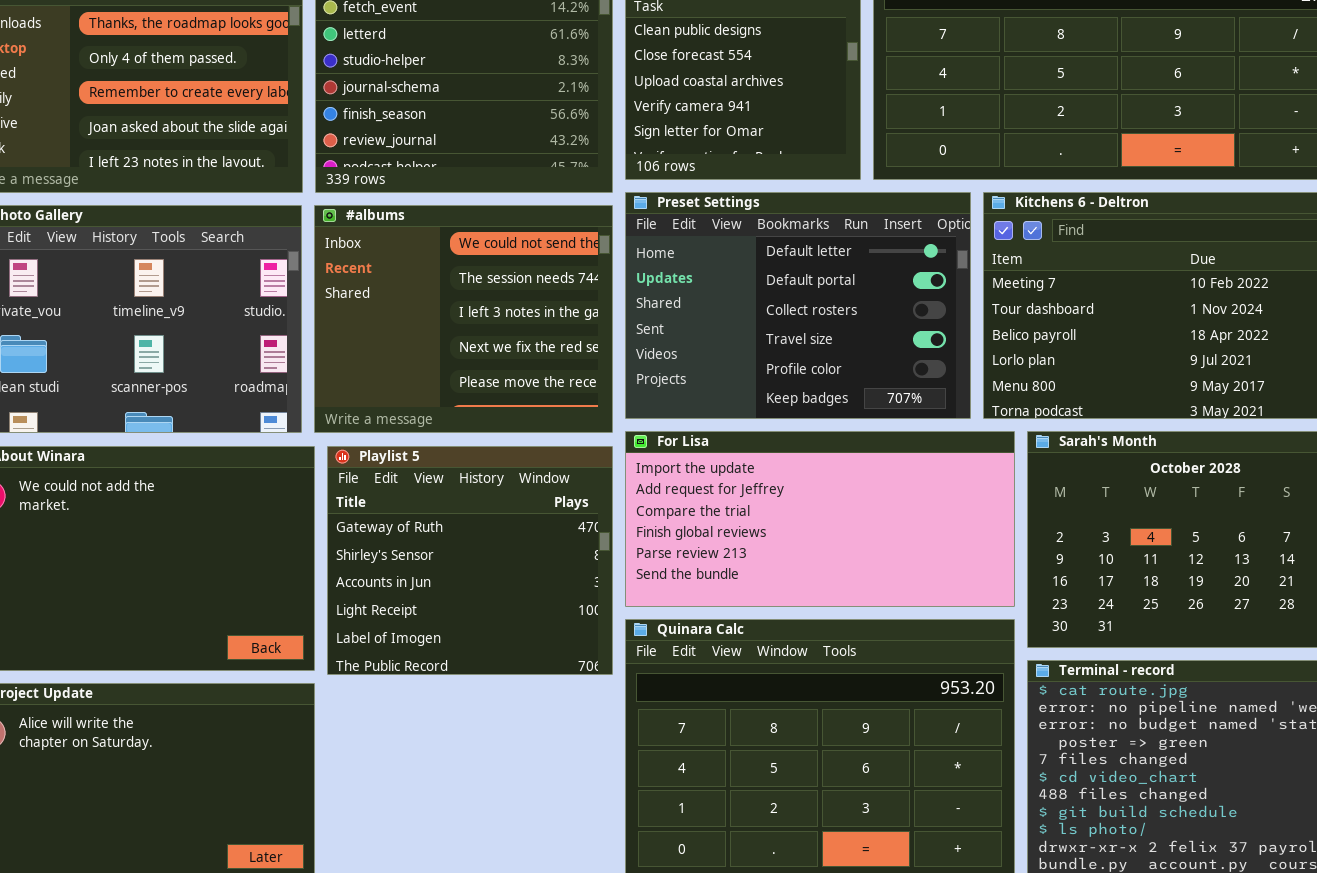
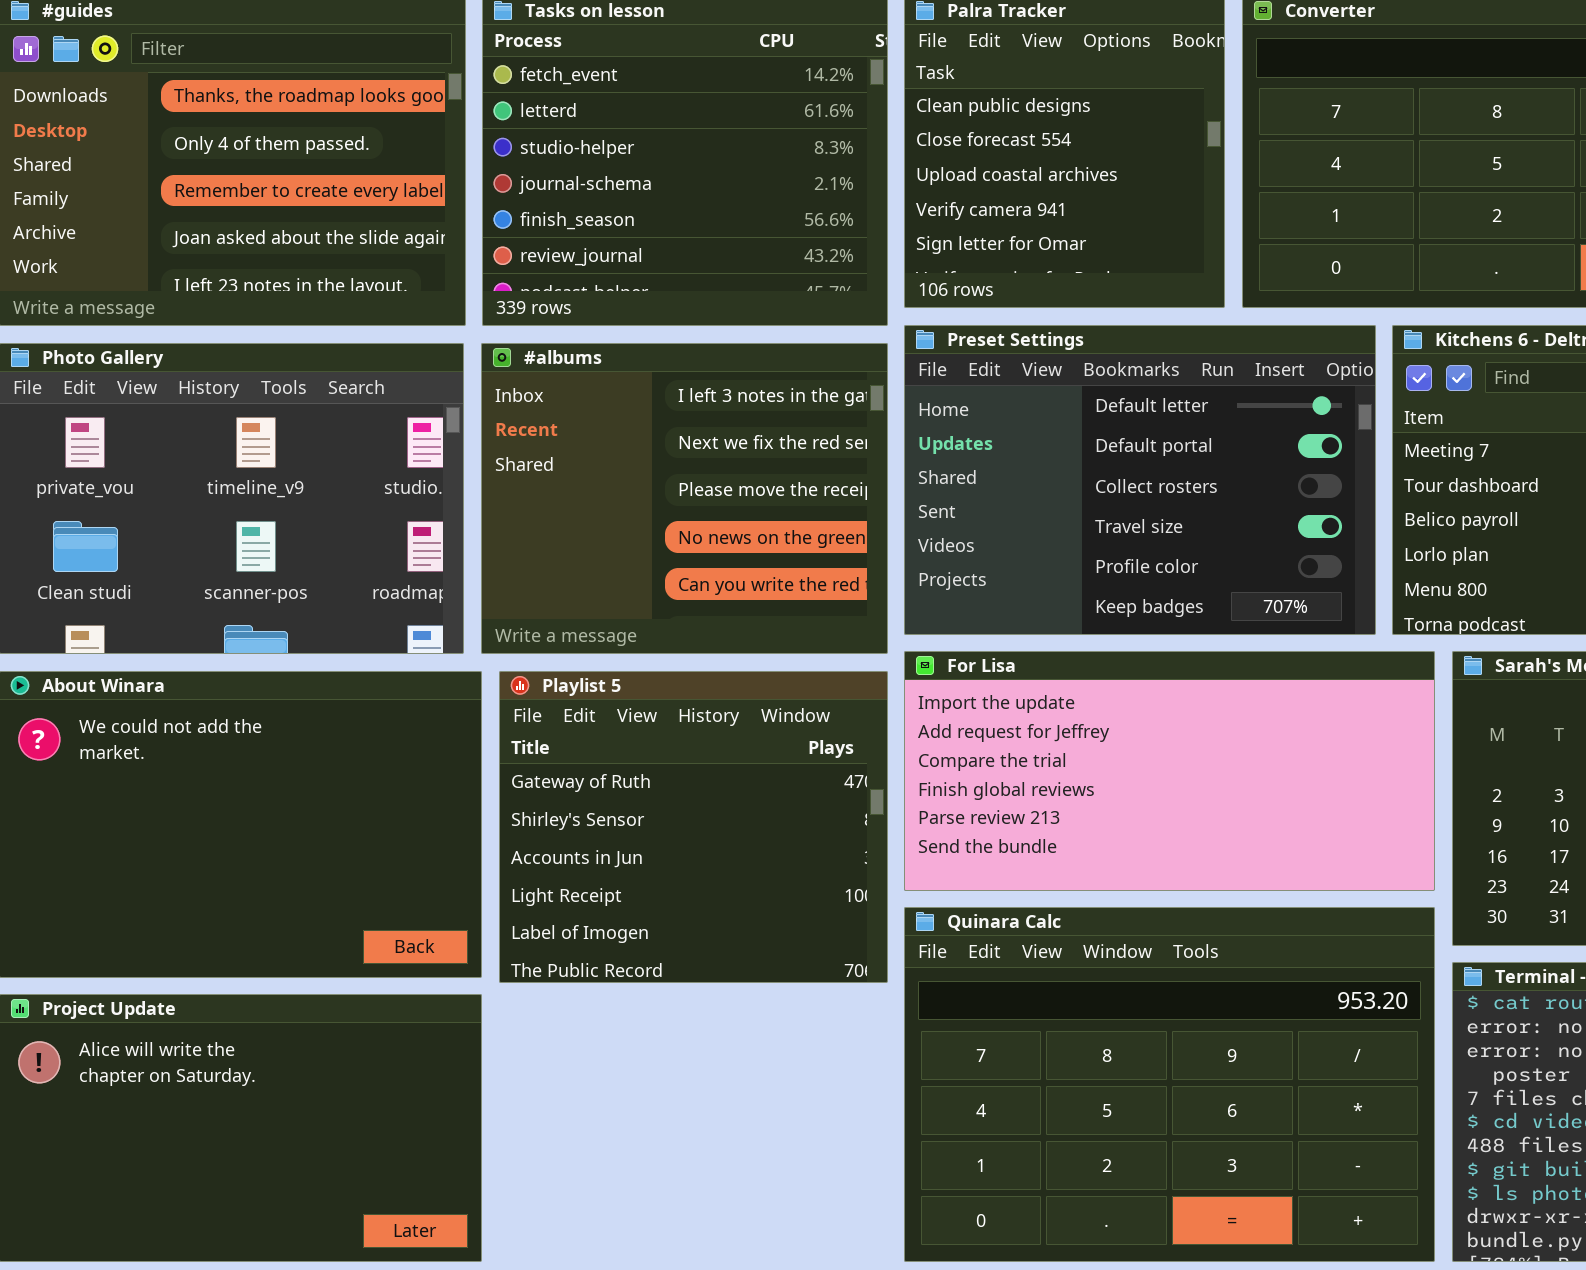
#albums: [314,205,613,433] -> [481,343,888,654], scrolled down 2 rows

